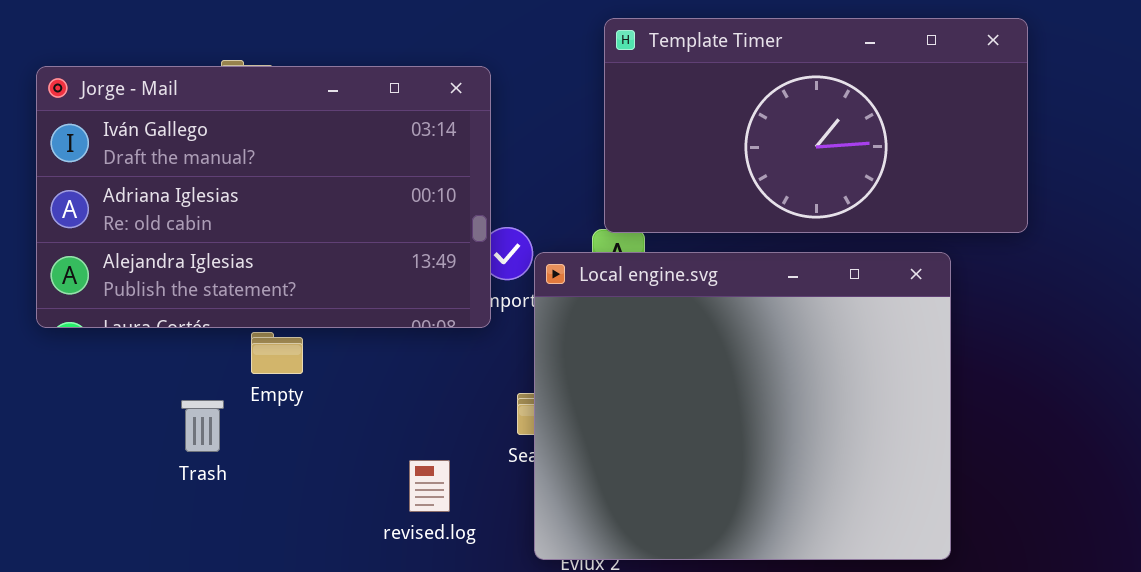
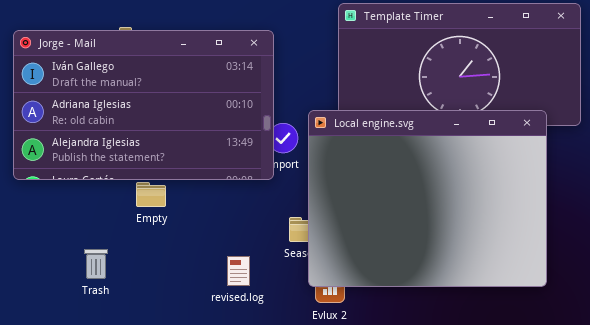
Local engine.svg: [534,252,951,560] -> [308,110,547,287], moved
Trash: [181,400,224,452] -> [84,249,108,279], moved

